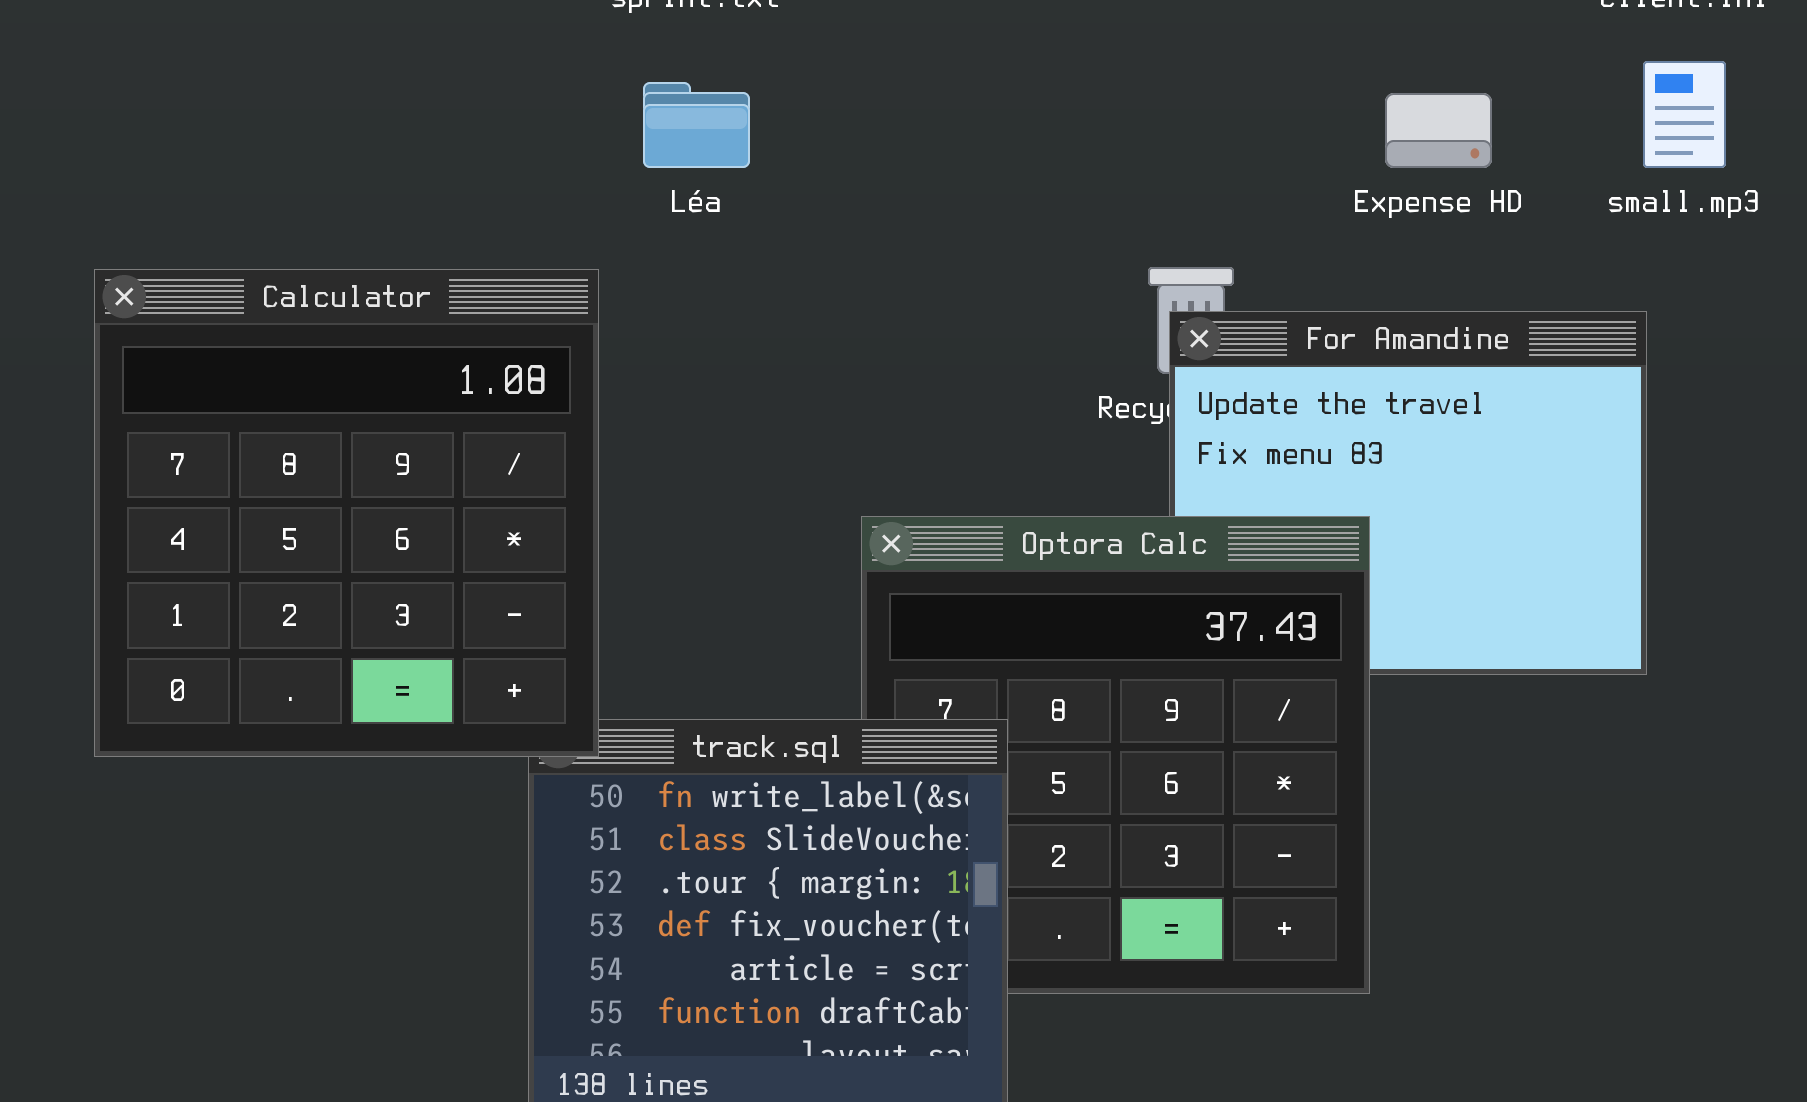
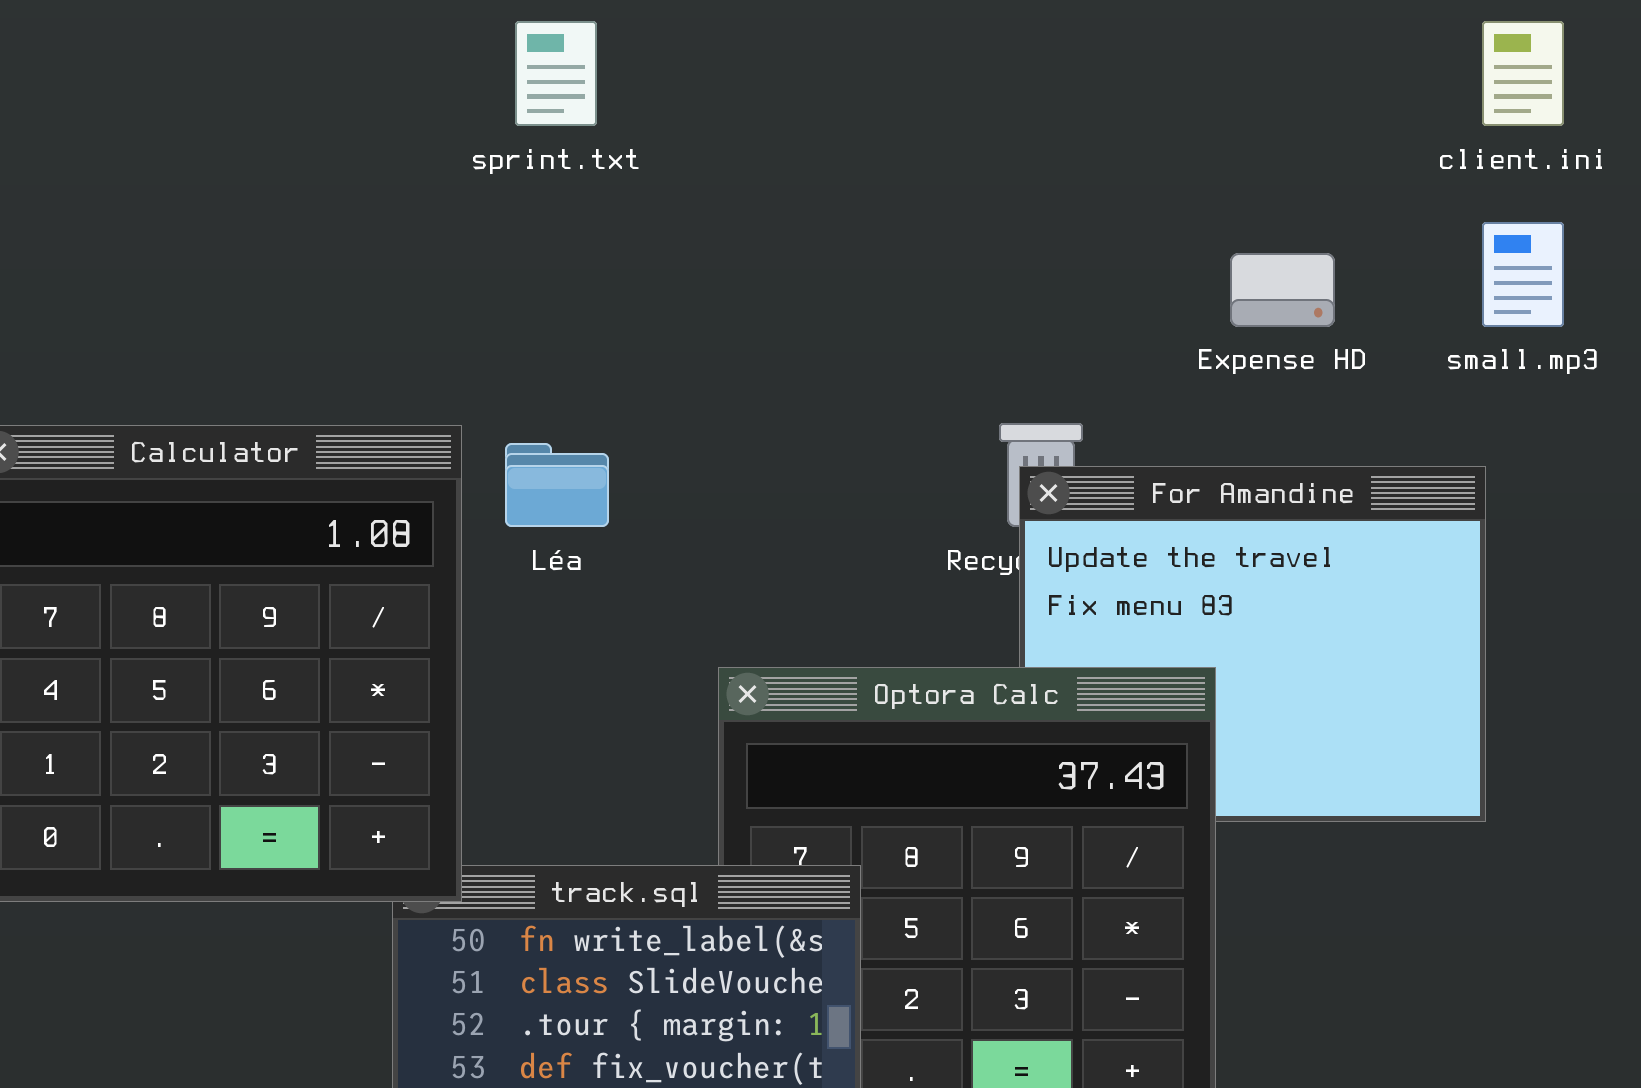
Léa: [643,82,750,168] -> [505,443,609,527], moved

